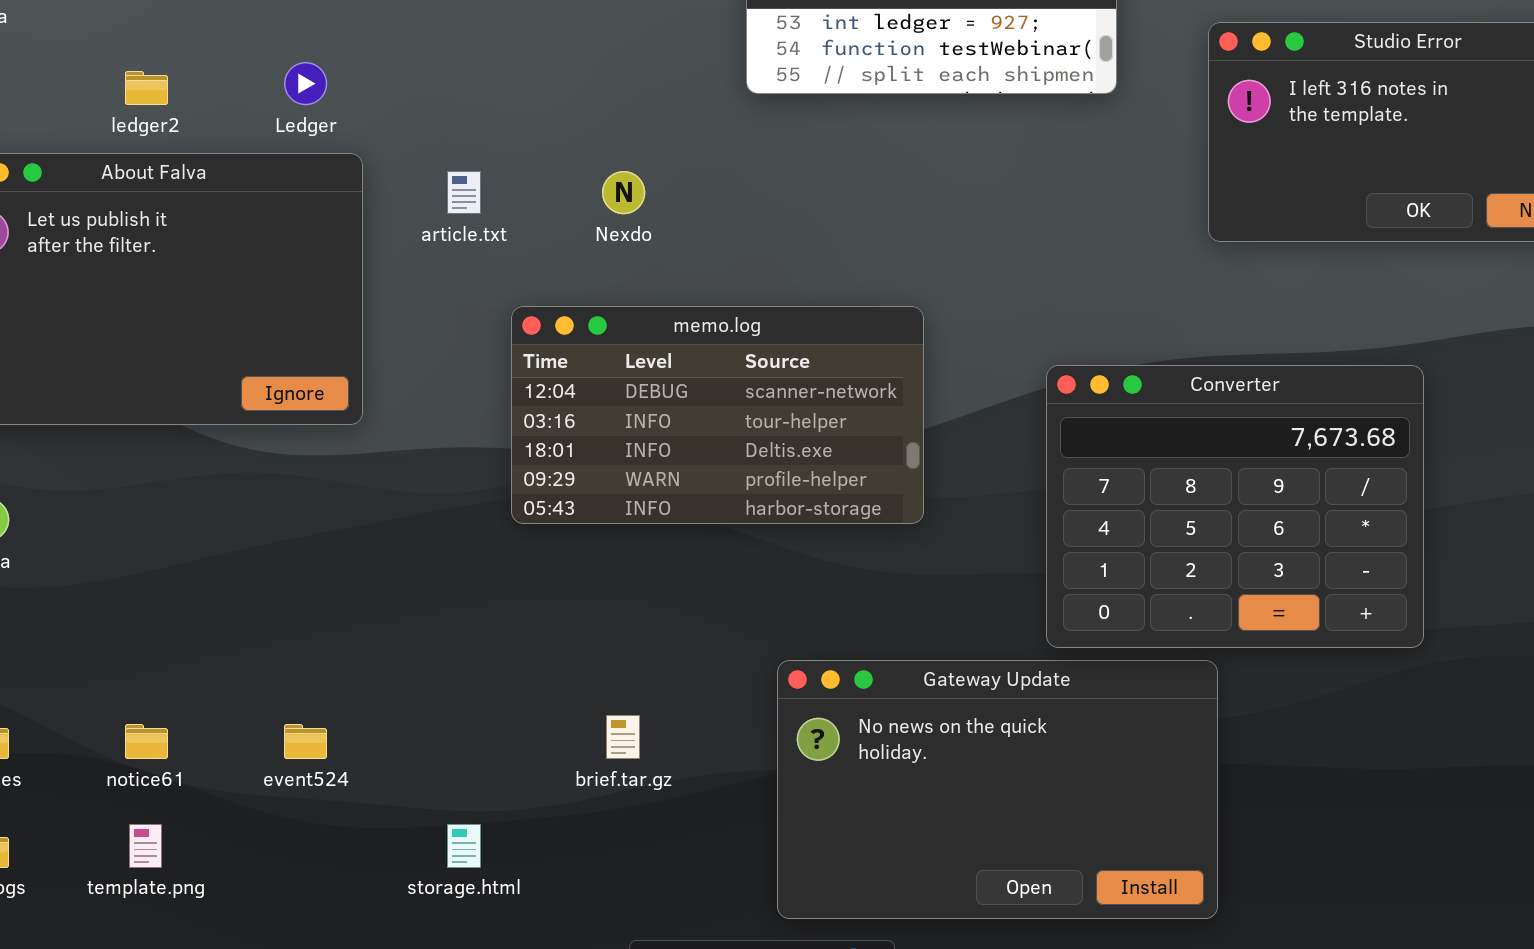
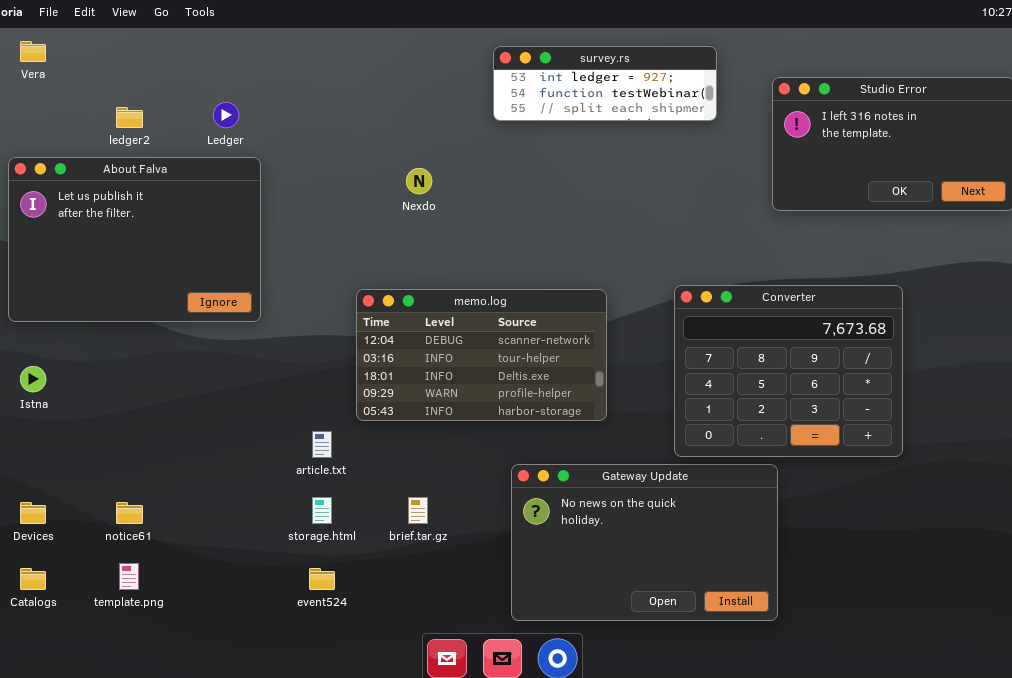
article.txt: [447,171,481,214] -> [312,431,332,458], moved
memo.log: [511,306,924,524] -> [356,289,607,421], moved
event524: [284,724,327,759] -> [309,568,335,590], moved
storage.html: [447,824,481,868] -> [312,497,332,524], moved

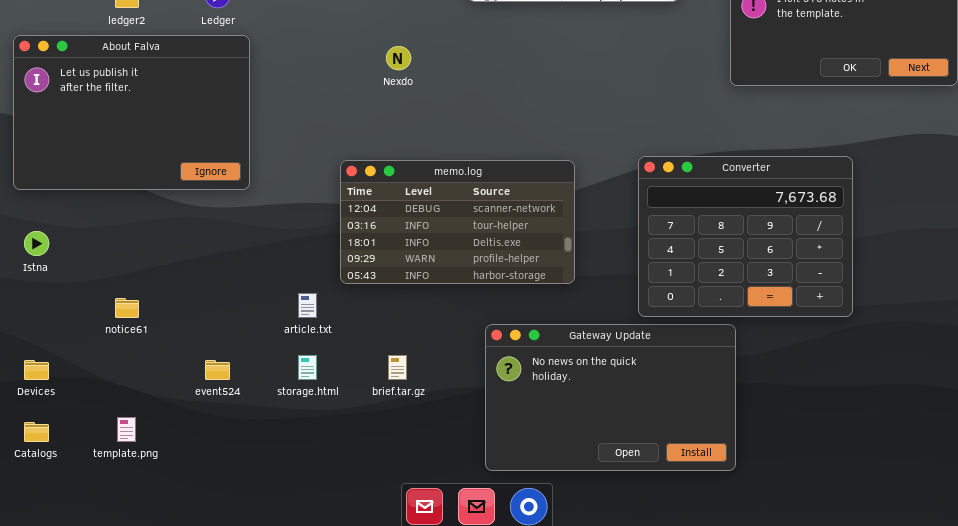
notice61: [116,502,143,524] -> [115,298,139,318], moved
event524: [309,568,335,590] -> [205,360,230,380], moved

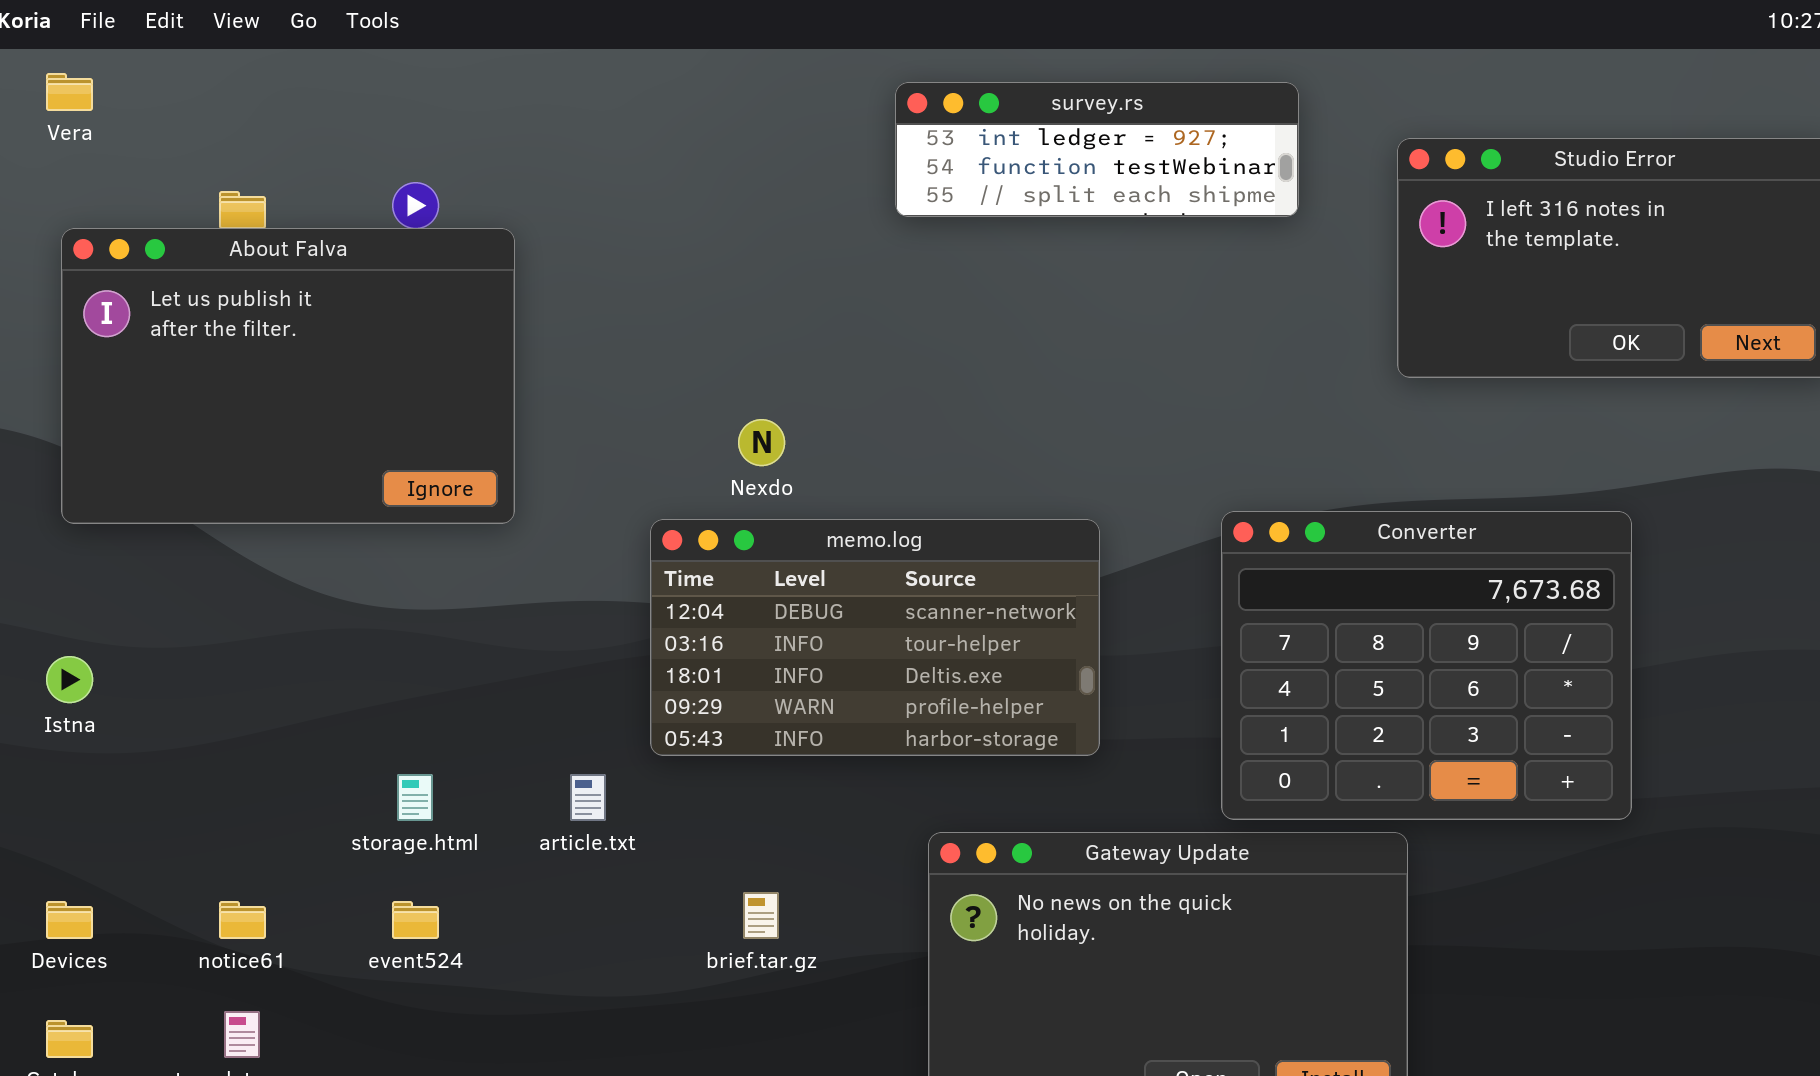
About Falva: [13,35,250,190] -> [61,228,515,524], moved
Nexdo: [386,46,411,70] -> [738,419,785,466], moved
notice61: [115,298,139,318] -> [219,901,266,939], moved
storage.html: [298,355,317,380] -> [397,774,433,821], moved

